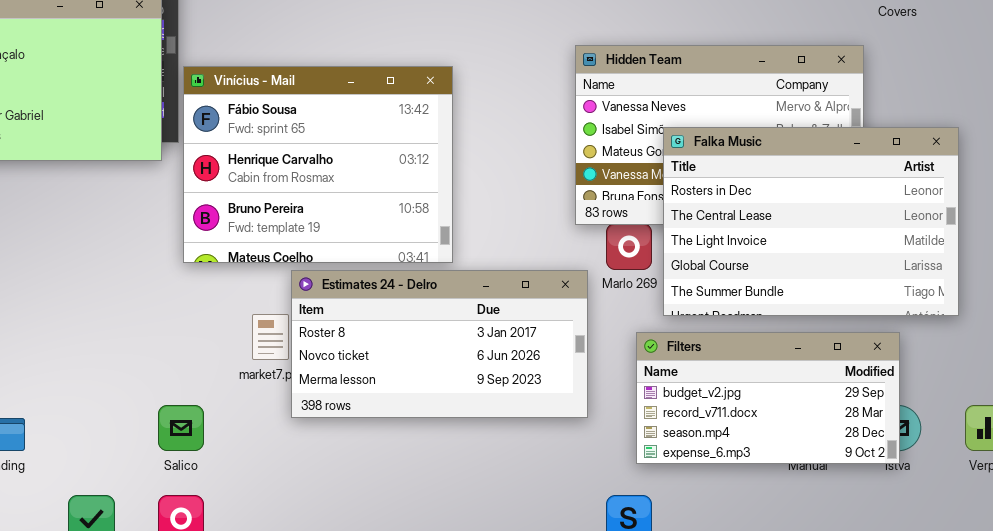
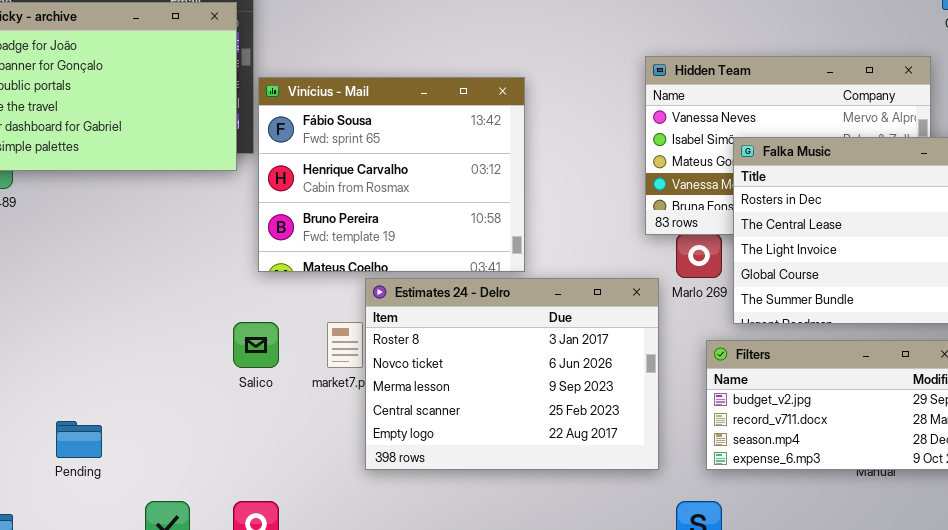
Estimates 24 - Delro: [291,270,588,418] -> [365,278,659,470], resized
Salico: [158,405,204,451] -> [233,322,279,368], moved

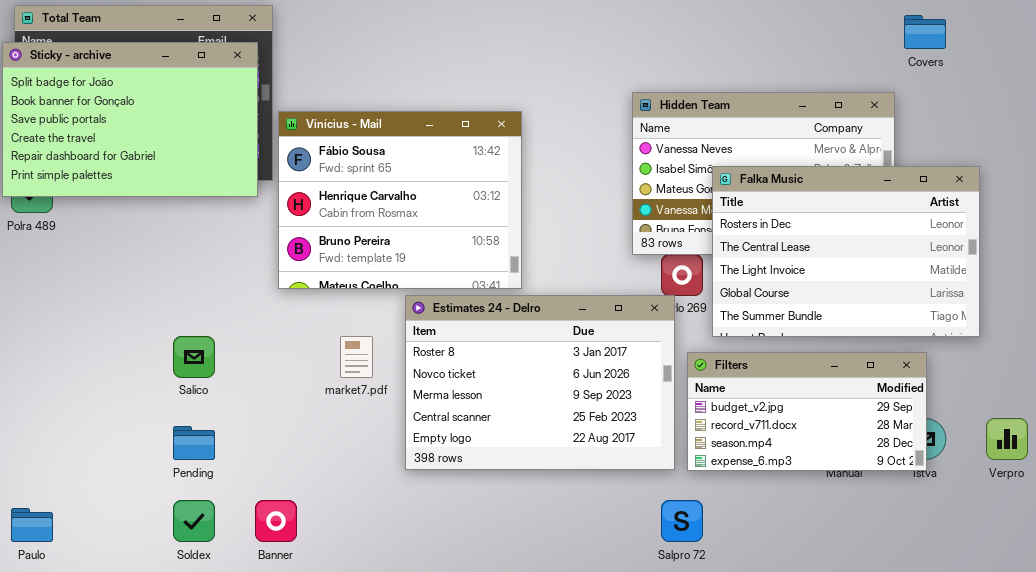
Estimates 24 - Delro: [365,278,659,470] -> [405,295,675,470], moved
Salico: [233,322,279,368] -> [173,336,215,378], moved
Pending: [56,421,102,458] -> [173,426,215,460], moved

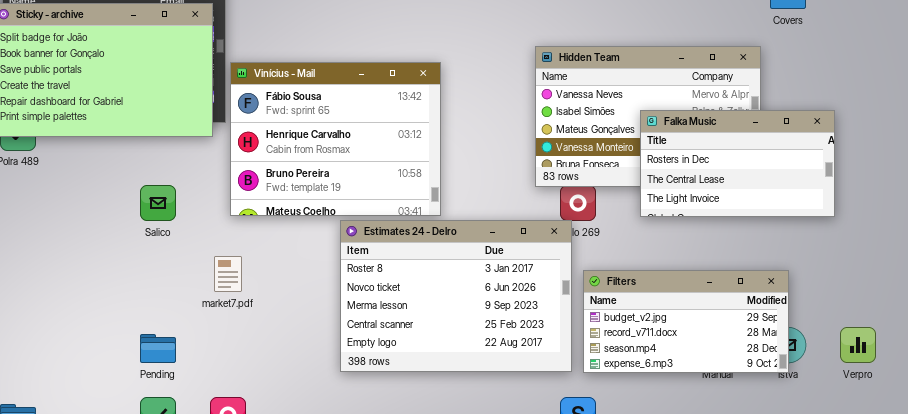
Falka Music: [712,166,980,337] -> [640,110,835,217], resized
Salico: [173,336,215,378] -> [140,185,176,221], moved
market7.pdf: [340,336,373,378] -> [214,256,242,292], moved

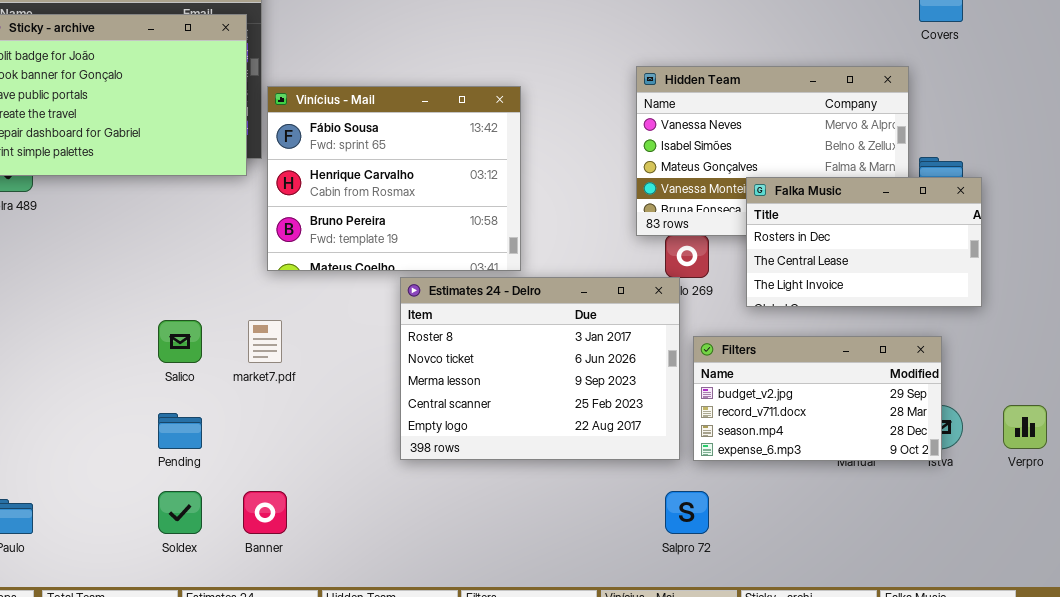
Falka Music: [640,110,835,217] -> [746,177,982,307], moved
Salico: [140,185,176,221] -> [158,320,202,363], moved

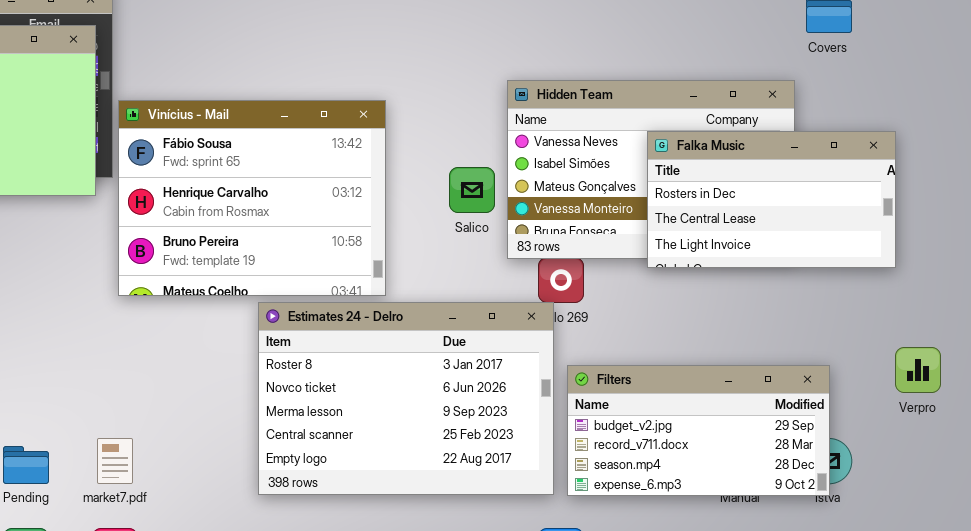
Falka Music: [746,177,982,307] -> [647,131,896,268], moved
Salico: [158,320,202,363] -> [449,167,495,213], moved
market7.pdf: [248,320,282,363] -> [97,438,133,484], moved
Verpro: [1003,405,1047,449] -> [895,347,941,393], moved

